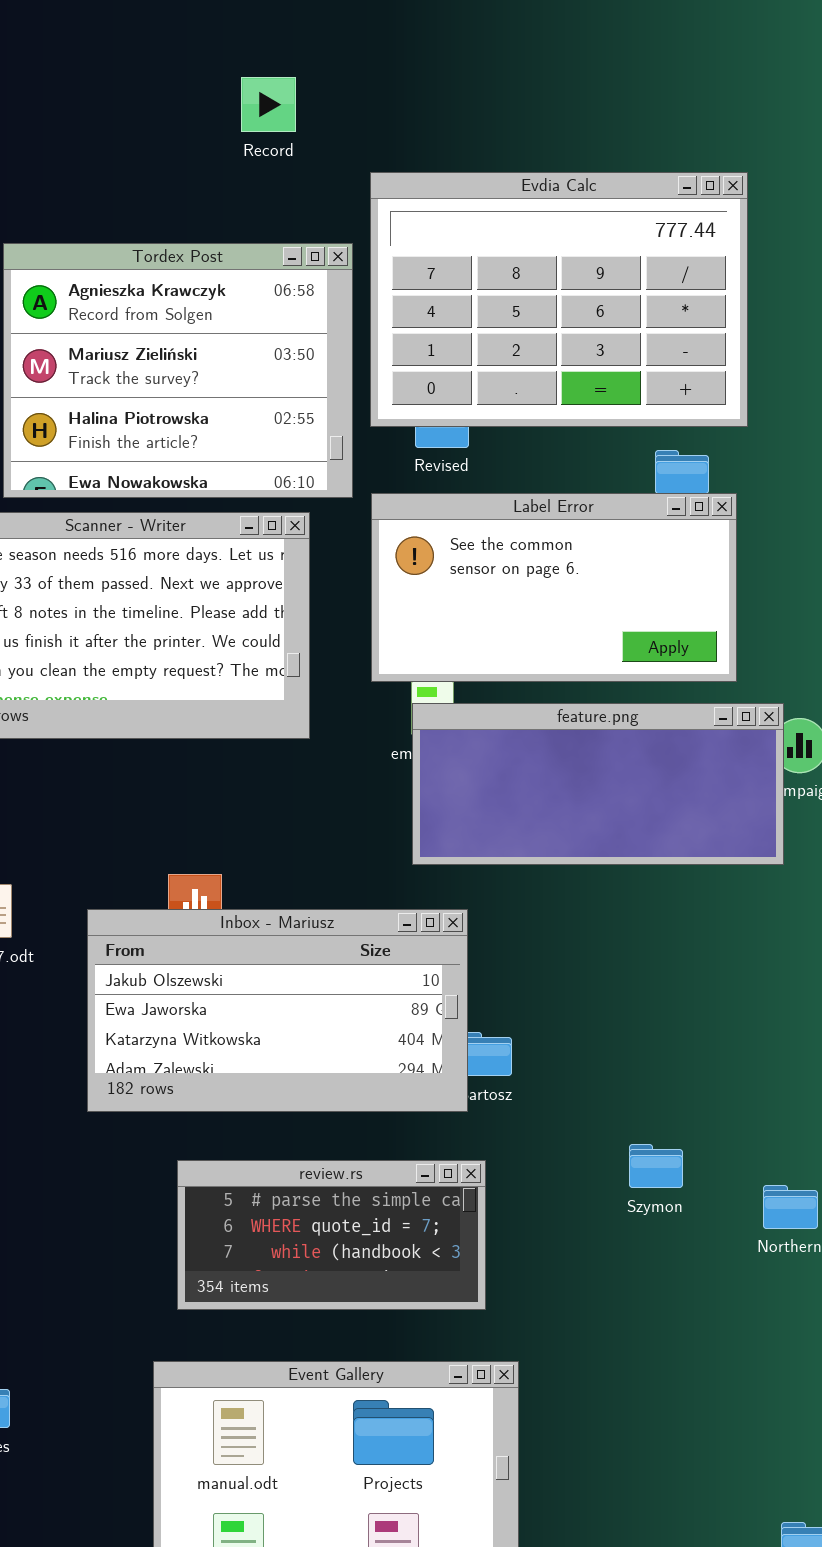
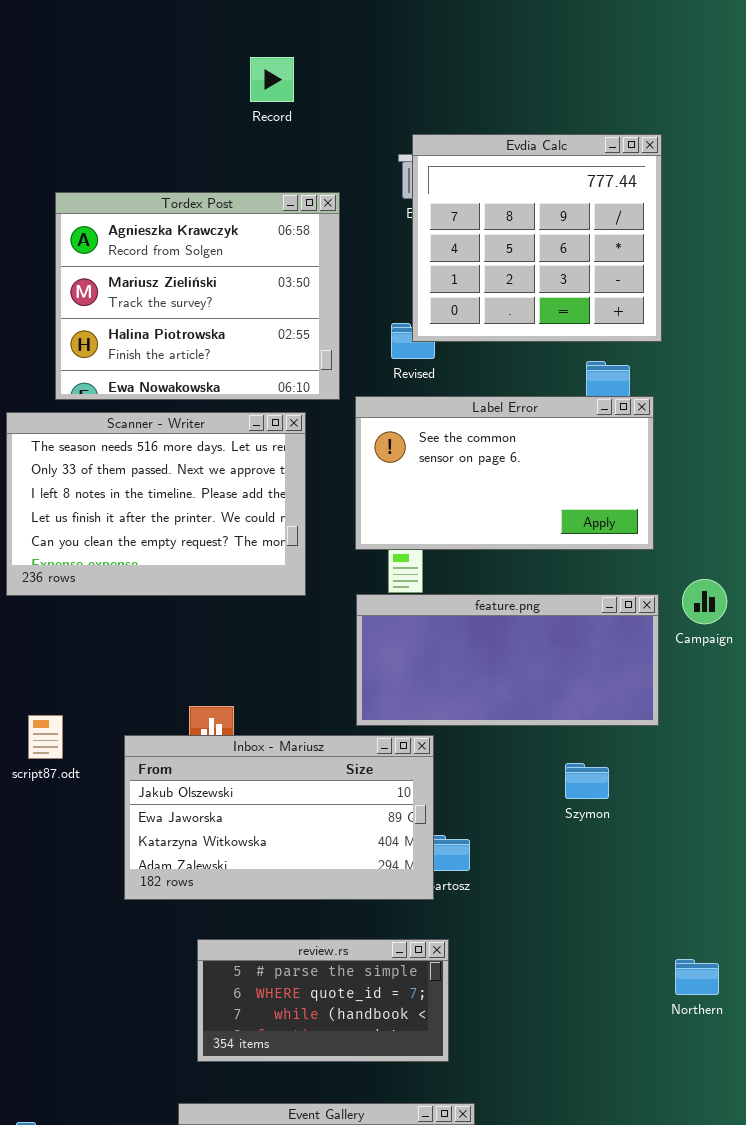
Evdia Calc: [370,172,748,427] -> [412,134,662,342], resized
feature.png: [412,703,784,865] -> [356,594,659,726], moved
Szymon: [629,1144,683,1188] -> [565,763,609,799], moved

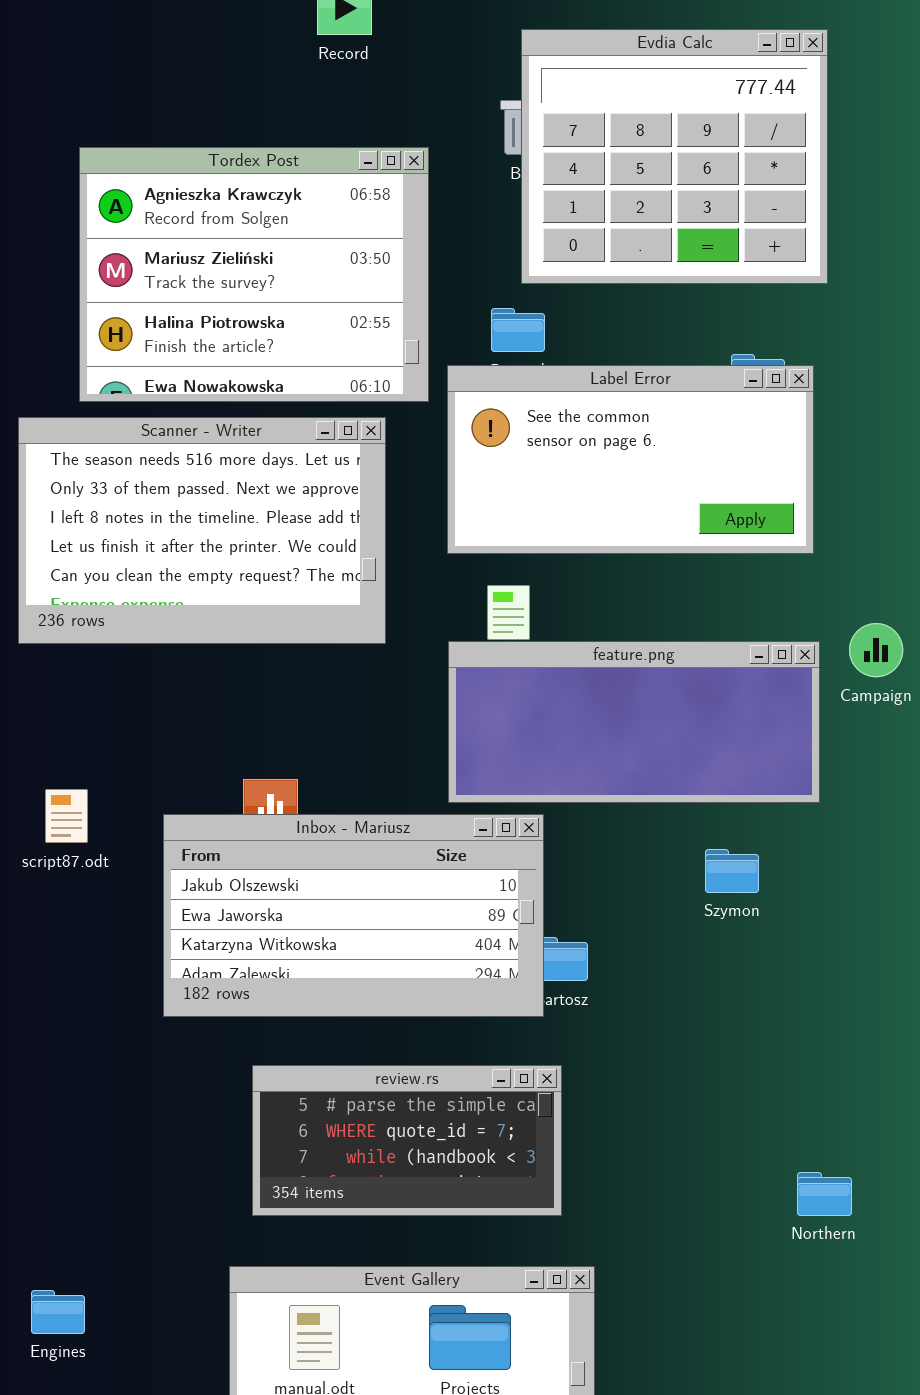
Evdia Calc: [412,134,662,342] -> [521,29,828,284], moved
Label Error: [355,396,654,550] -> [447,365,814,554], moved
Northern: [675,959,719,995] -> [797,1172,852,1216], moved

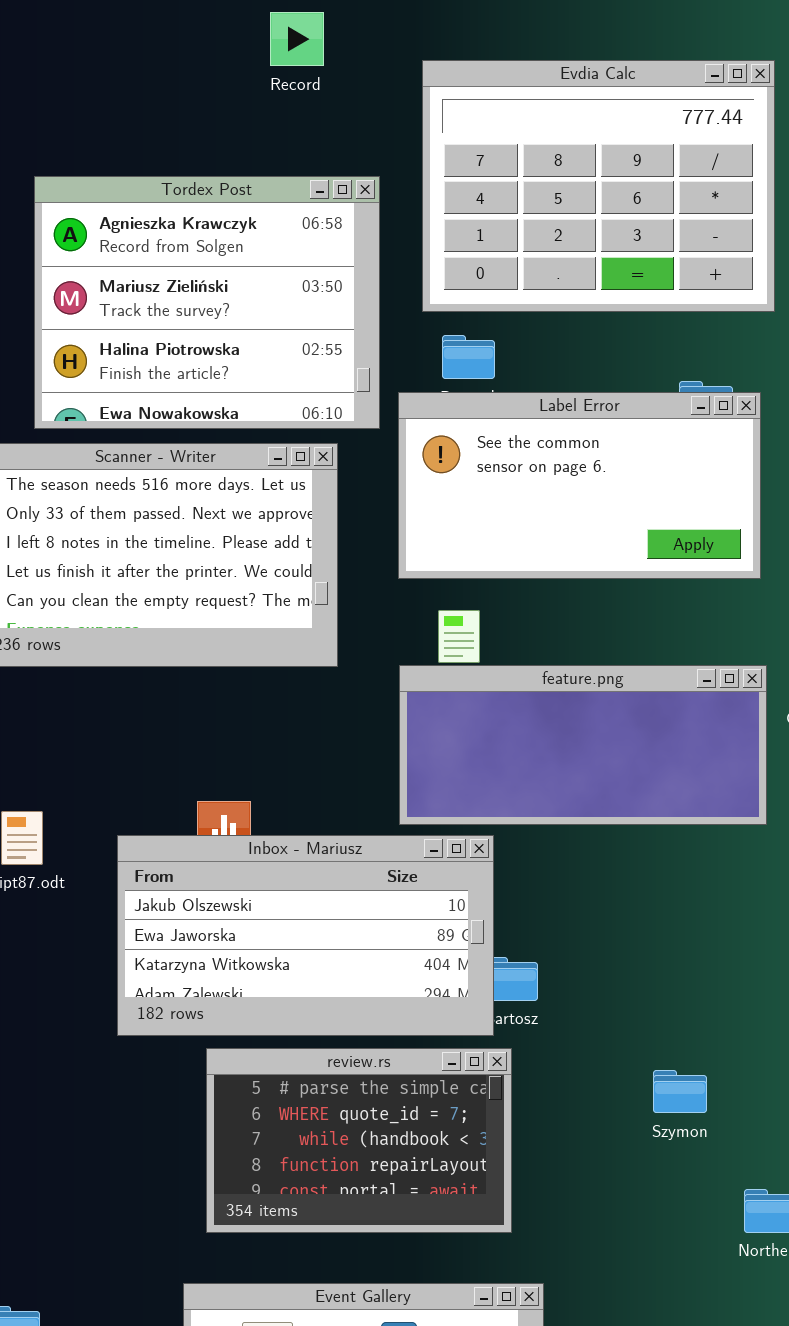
Evdia Calc: [521,29,828,284] -> [422,60,775,312], resized
Szymon: [705,849,759,893] -> [653,1070,707,1113], moved
review.rs: [252,1065,562,1216] -> [206,1048,512,1233], resized

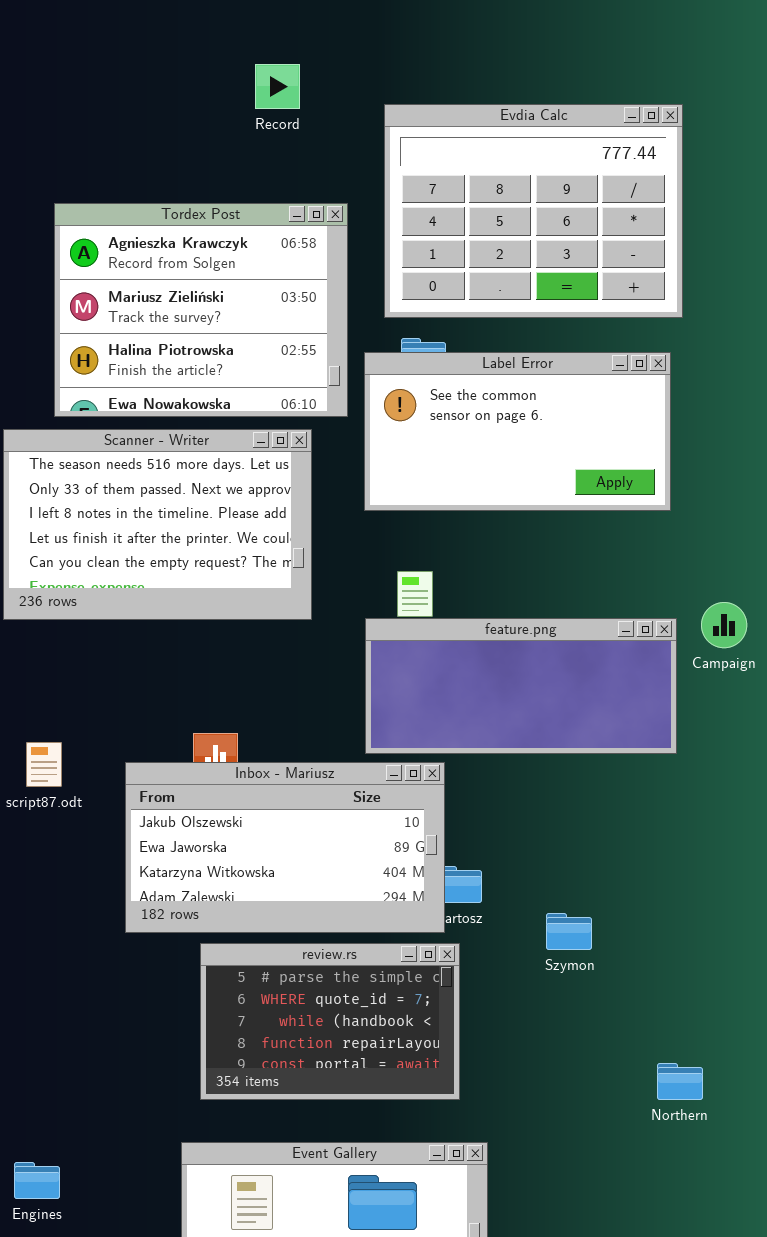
Label Error: [398,392,761,579] -> [364,352,671,511], moved
Szymon: [653,1070,707,1113] -> [546,913,592,950], moved

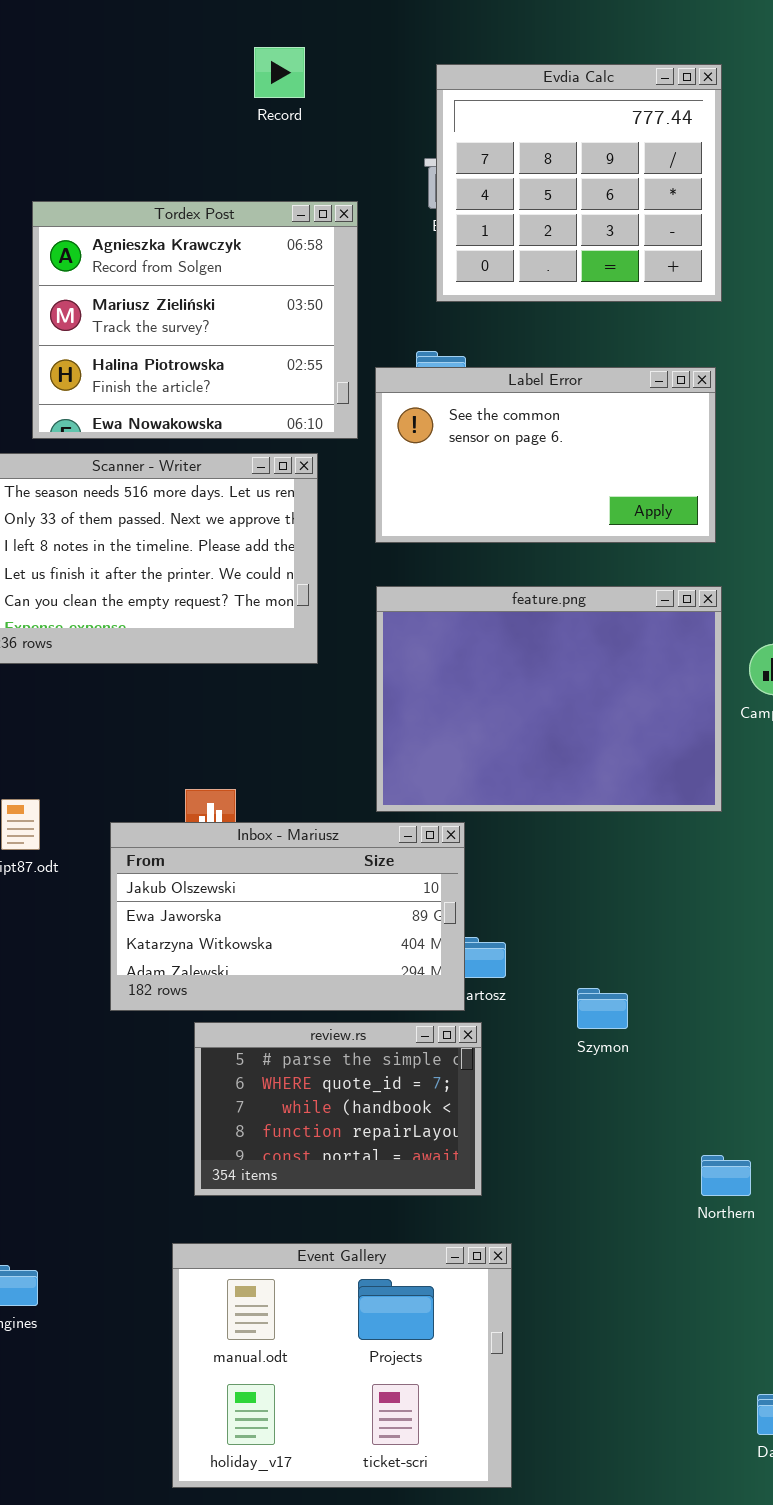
Evdia Calc: [384,104,683,318] -> [436,64,722,302], moved, resized
feature.png: [365,618,677,754] -> [376,586,722,812], resized

